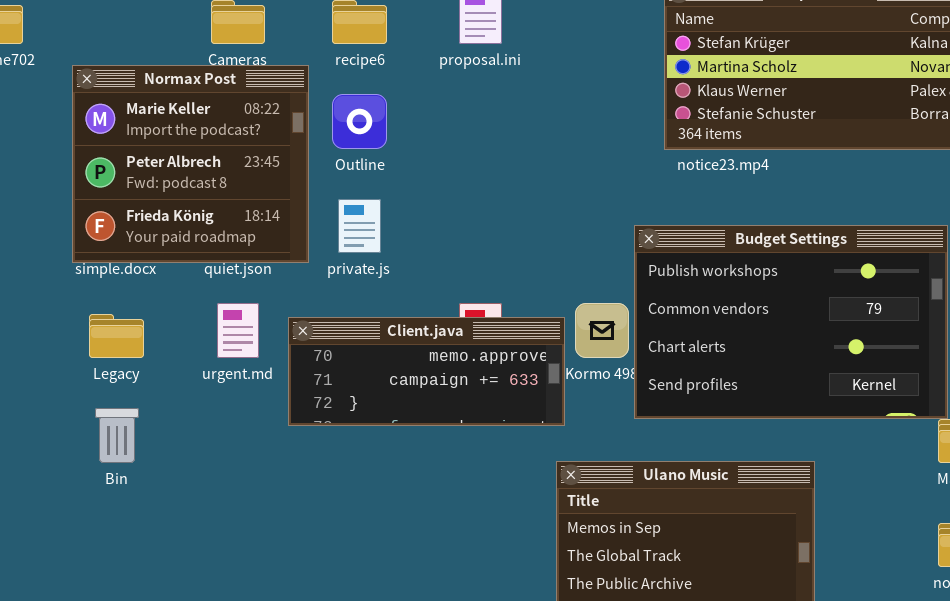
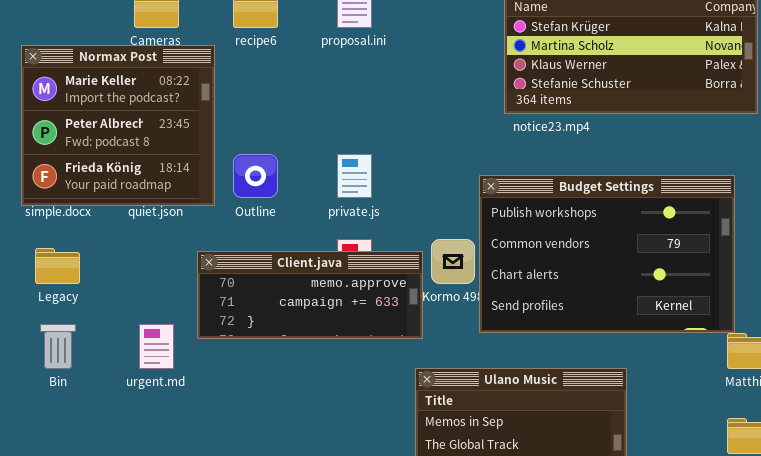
Outline: [332,94,387,149] -> [233,154,278,198], moved
private.js: [338,199,381,253] -> [337,154,372,198], moved
urgent.md: [217,303,259,358] -> [139,324,174,369], moved

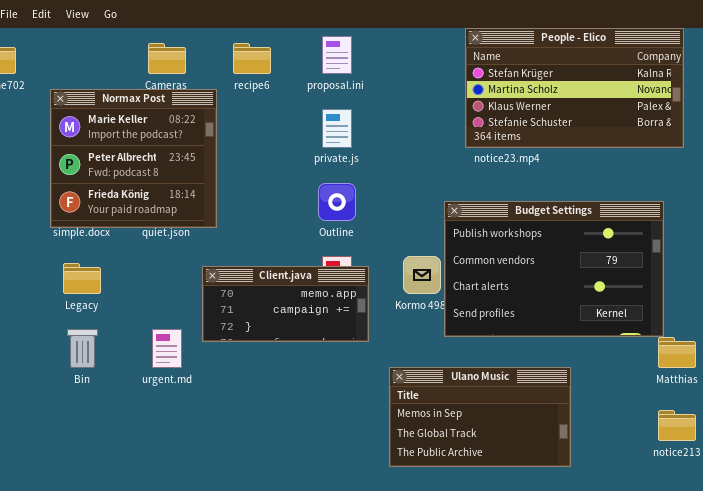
Outline: [233,154,278,198] -> [318,183,356,221], moved
private.js: [337,154,372,198] -> [322,109,352,148], moved
Client.java: [197,251,423,339] -> [202,266,369,342], resized

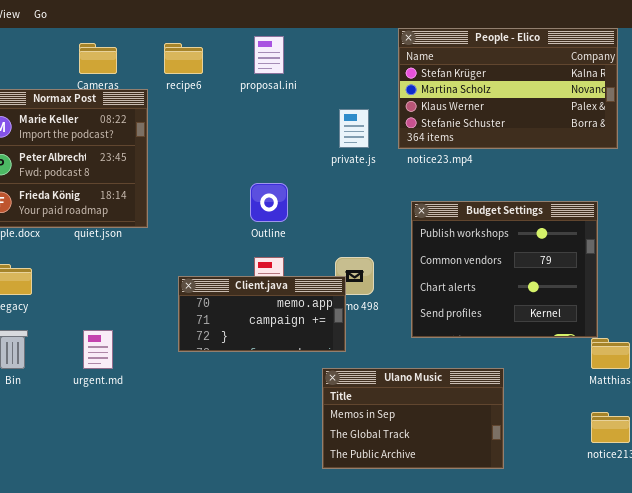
private.js: [322,109,352,148] -> [339,109,369,148], moved
Budget Settings: [444,201,664,337] -> [411,201,598,338], resized
Client.java: [202,266,369,342] -> [178,276,346,352], moved

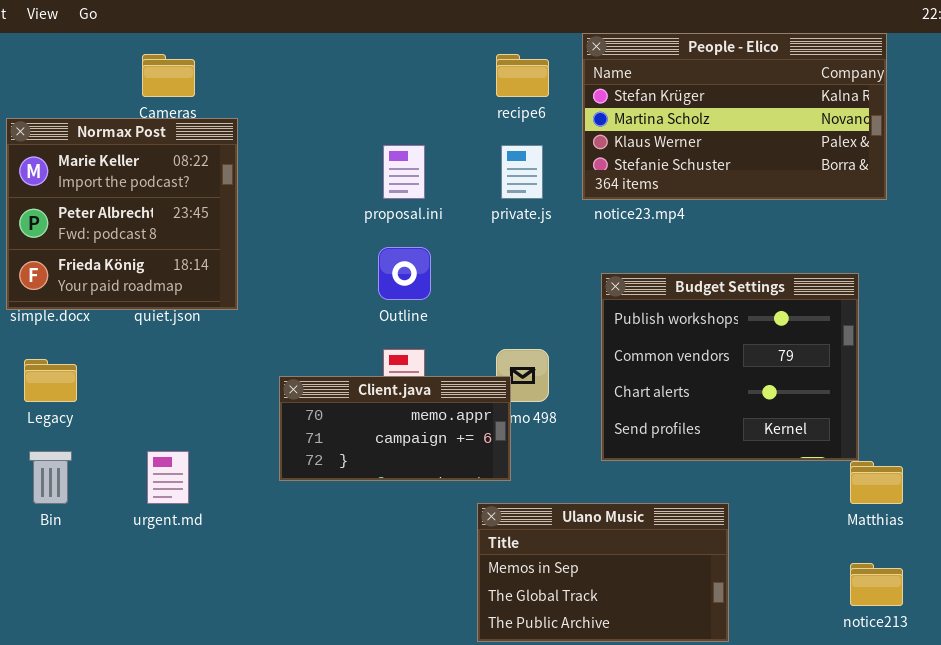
proposal.ini: [254,36,284,74] -> [383,145,425,199], moved
recipe6: [164,43,203,74] -> [496,54,549,97], moved

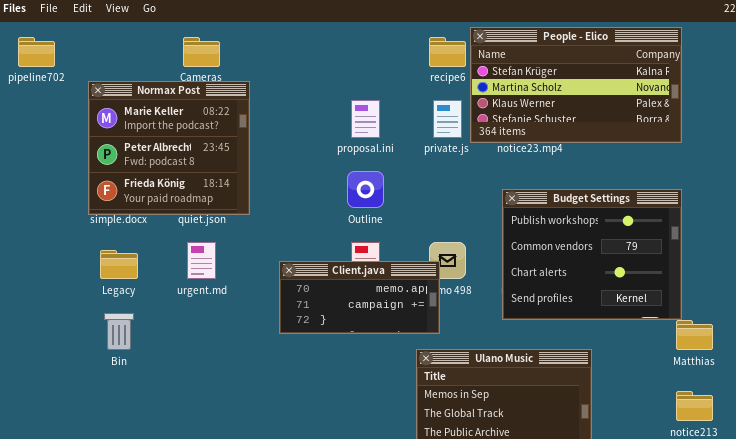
People - Elico: [582,33,887,200] -> [470,27,682,143], moved
urgent.md: [147,451,189,504] -> [187,242,216,279], moved

